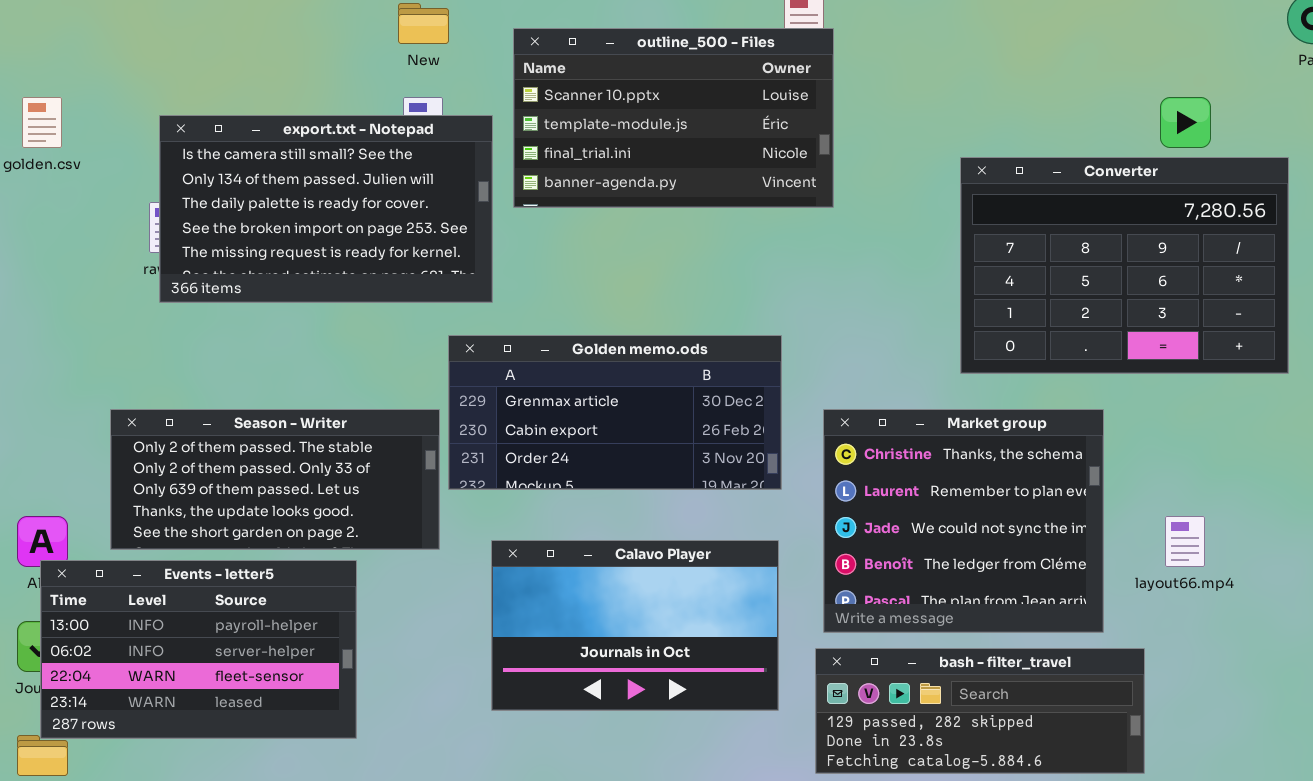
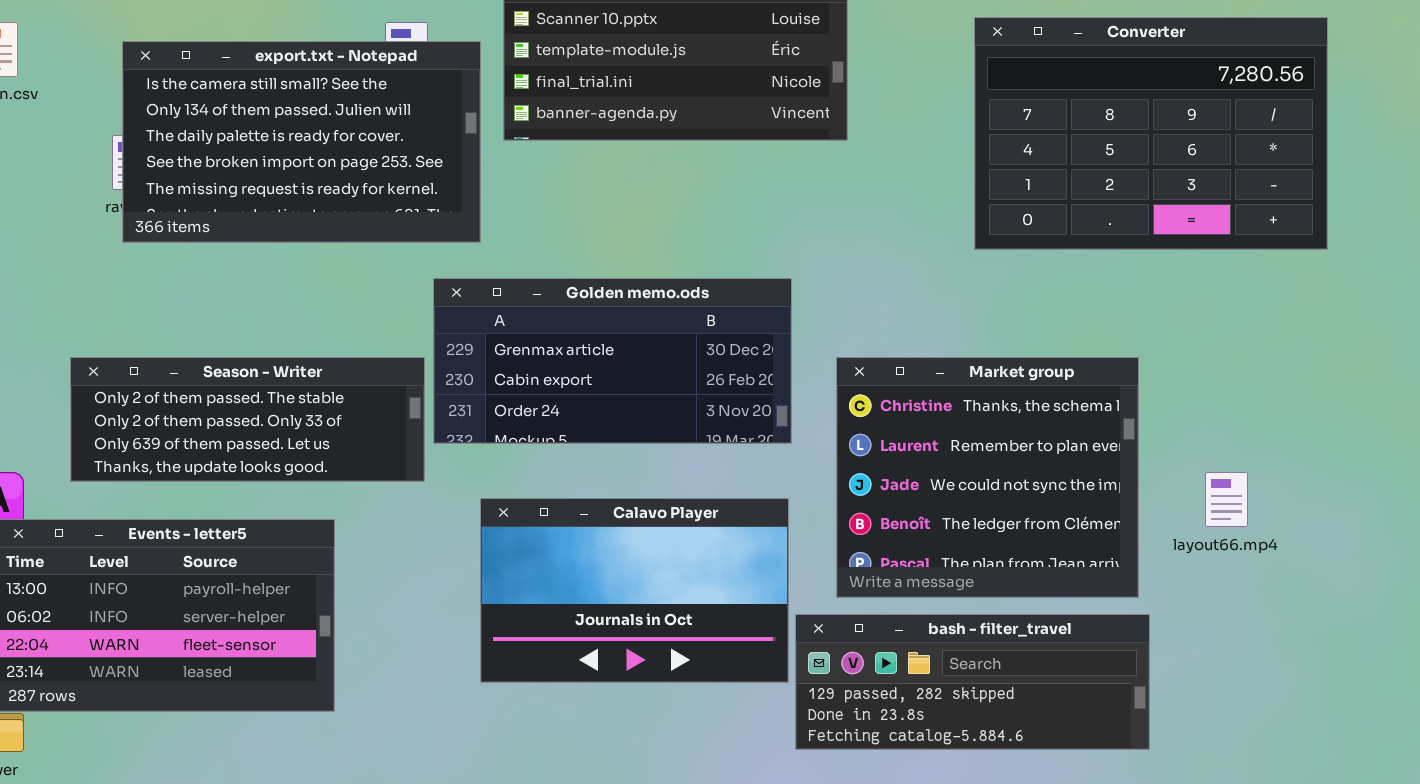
Converter: [960,157,1289,374] -> [974,17,1328,250], moved
Season - Writer: [110,409,440,550] -> [70,357,425,482], resized
bash - filter_travel: [815,648,1145,774] -> [795,614,1150,750], moved

